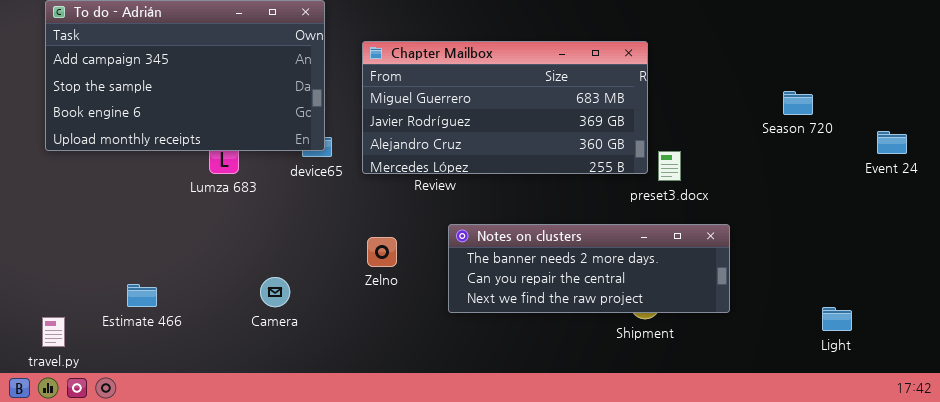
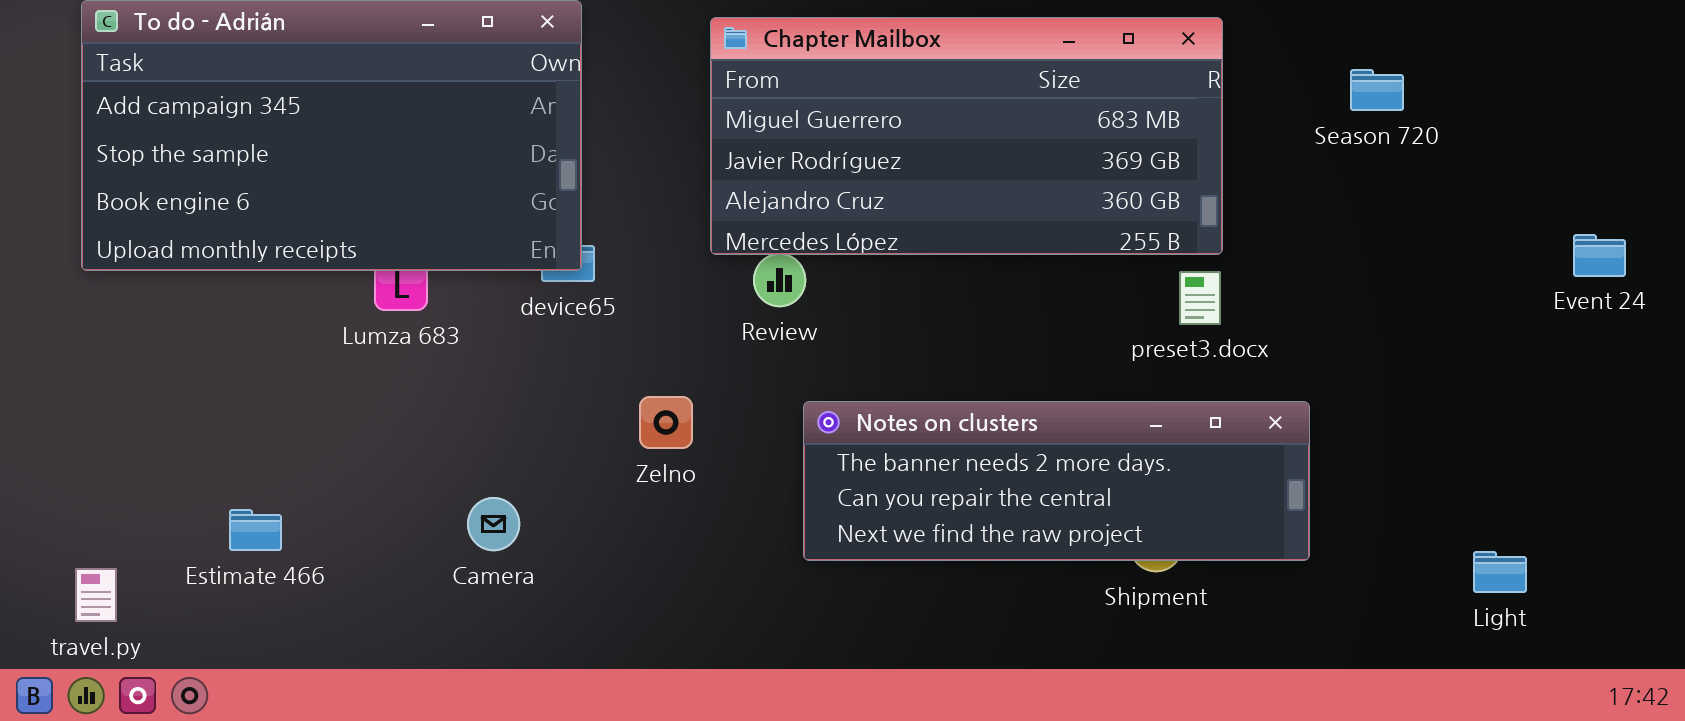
Chapter Mailbox: [362,41,648,174] -> [710,17,1223,255], moved
Season 720: [783,91,813,115] -> [1350,69,1404,111], moved
Zelno: [367,237,397,267] -> [639,396,693,449], moved

